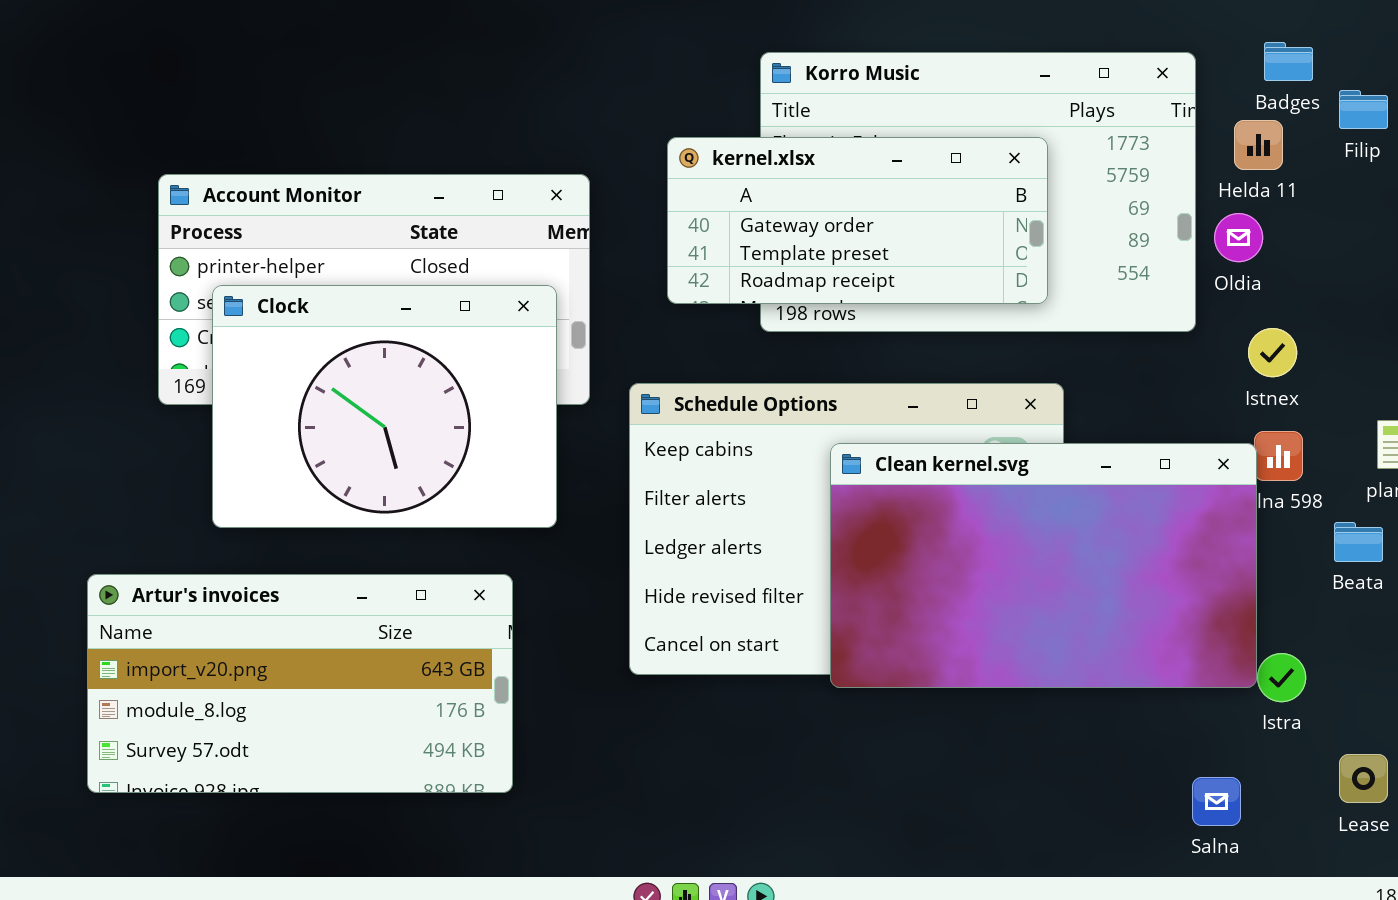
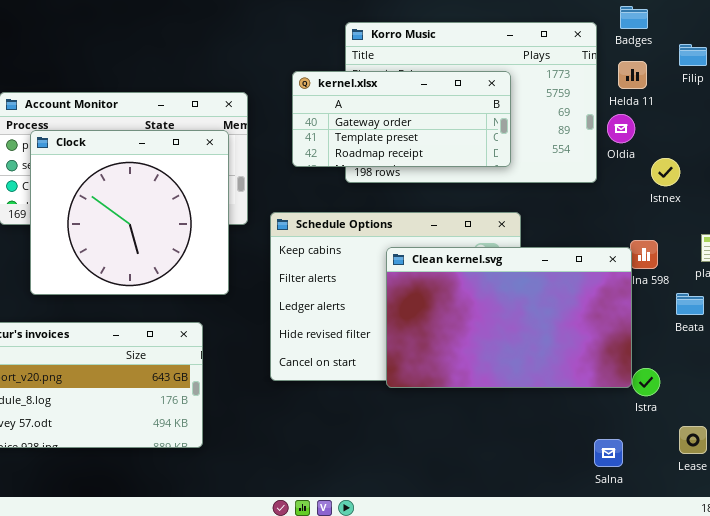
Badges: [1264,42,1313,81] -> [620,6,648,29], moved
Clock: [212,285,557,528] -> [30,130,229,295], resized
Istnex: [1248,328,1297,377] -> [651,158,680,186], moved

